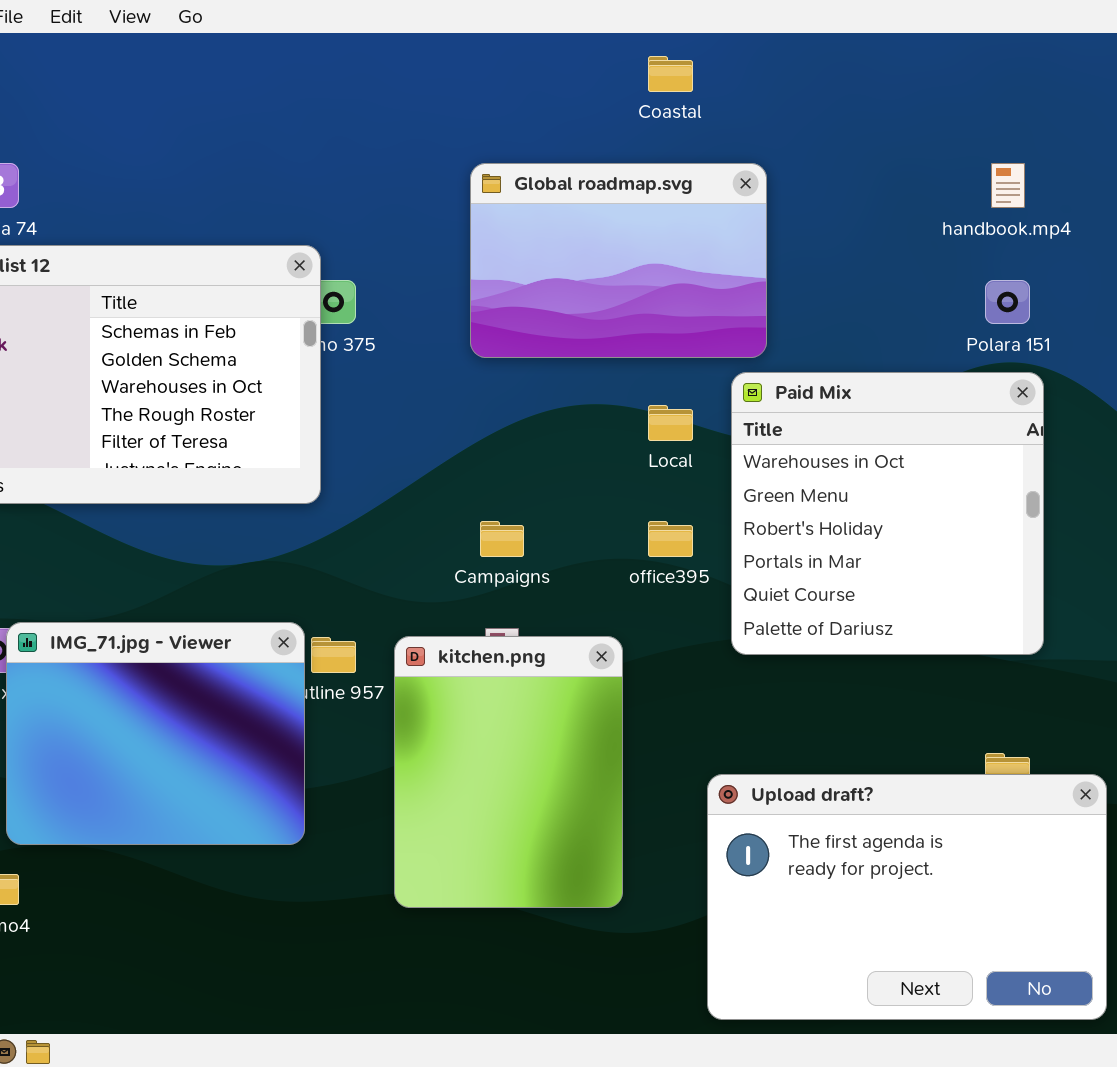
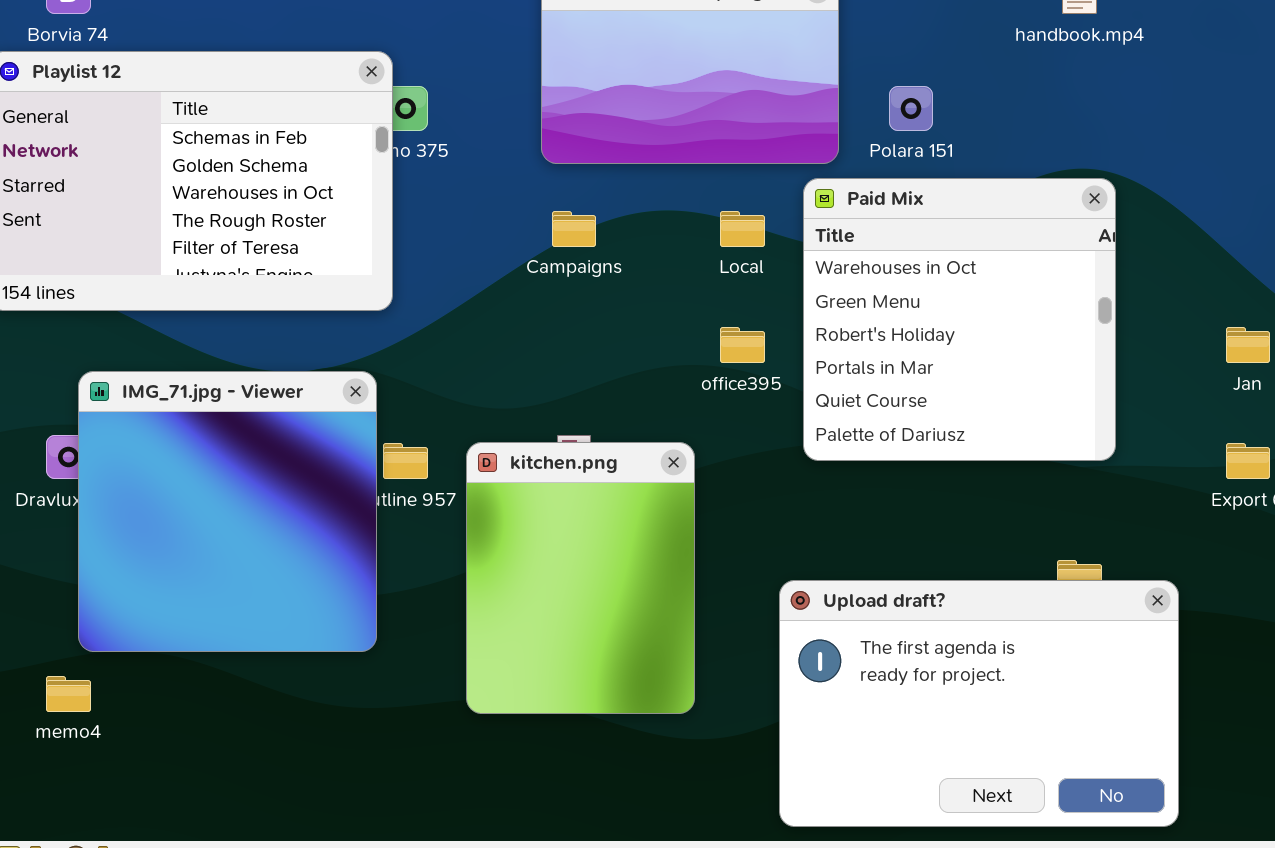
Polara 151: [985,280,1030,324] -> [889,86,933,131], moved
Campaigns: [480,521,524,557] -> [552,211,596,247], moved
IMG_71.jpg - Viewer: [6,622,305,845] -> [78,371,377,652], resized

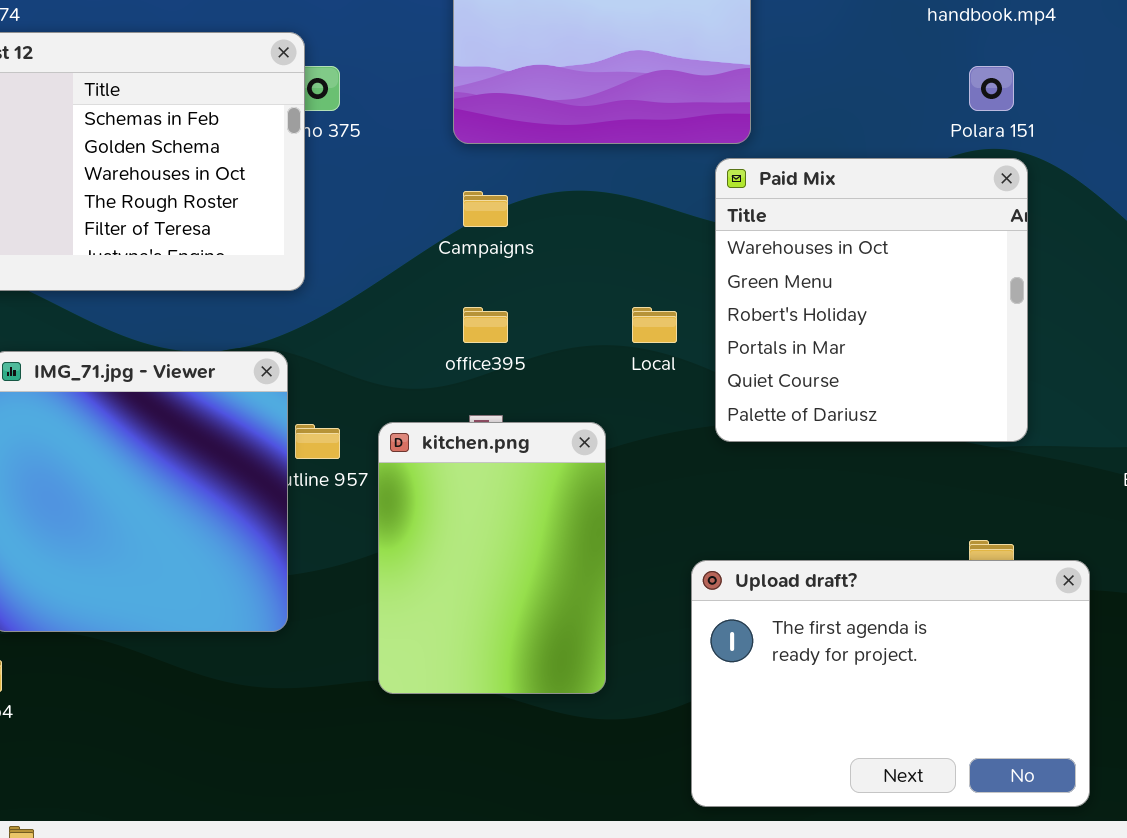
Polara 151: [889,86,933,131] -> [969,66,1014,111], moved
Local: [720,211,765,247] -> [632,307,677,343], moved
office395: [720,327,765,363] -> [463,307,508,343], moved

